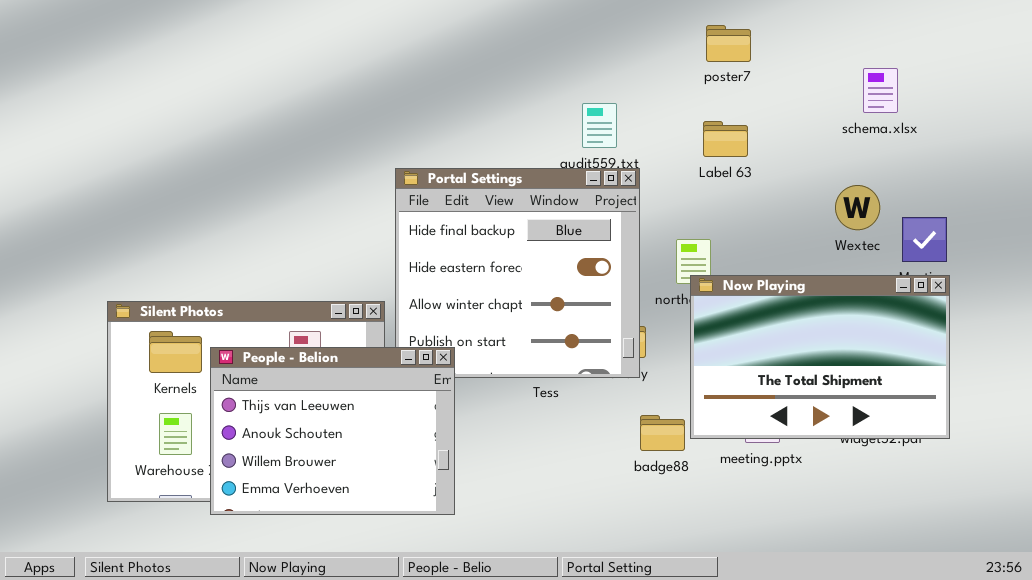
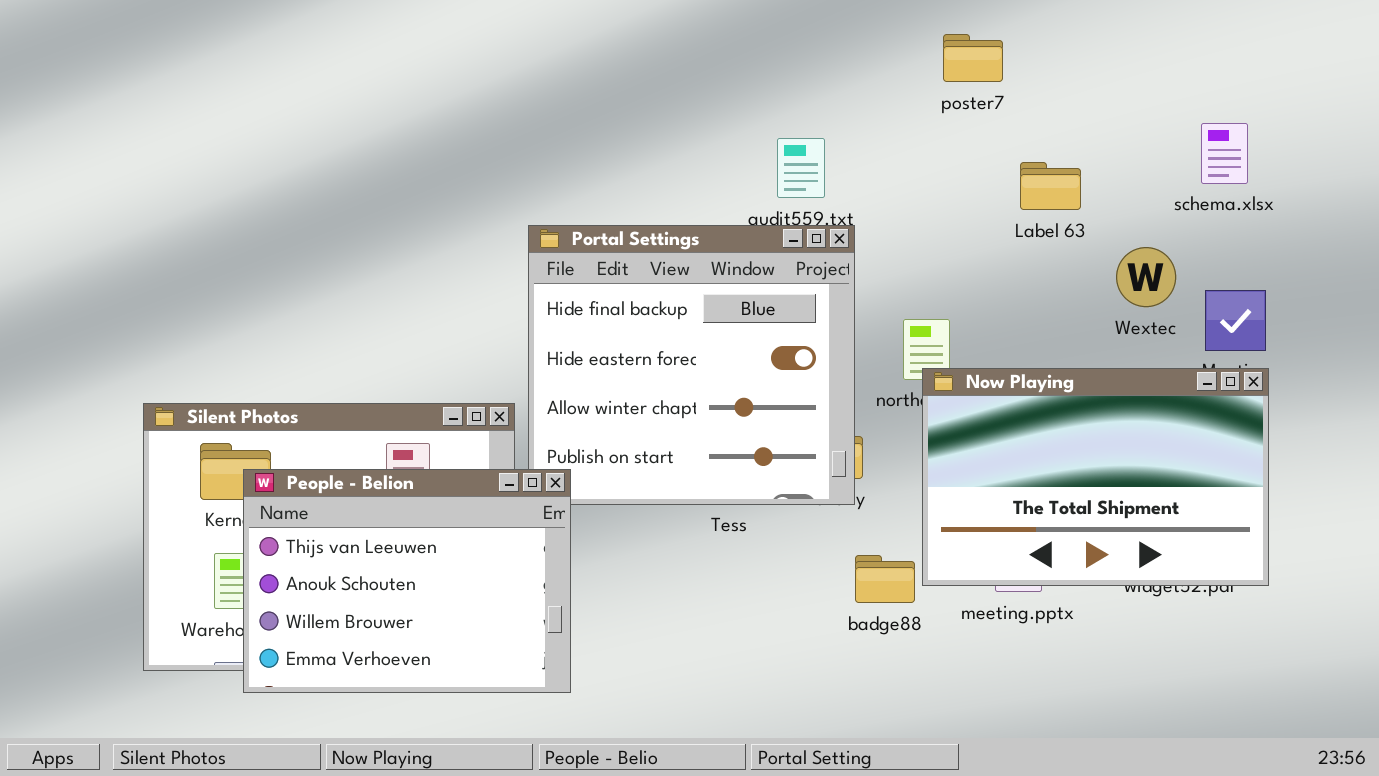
schema.xlsx: [863,68,898,113] -> [1201,123,1248,184], moved
Label 63: [703,121,748,157] -> [1020,162,1081,210], moved
People - Belion: [210,347,455,515] -> [243,469,571,693], moved

